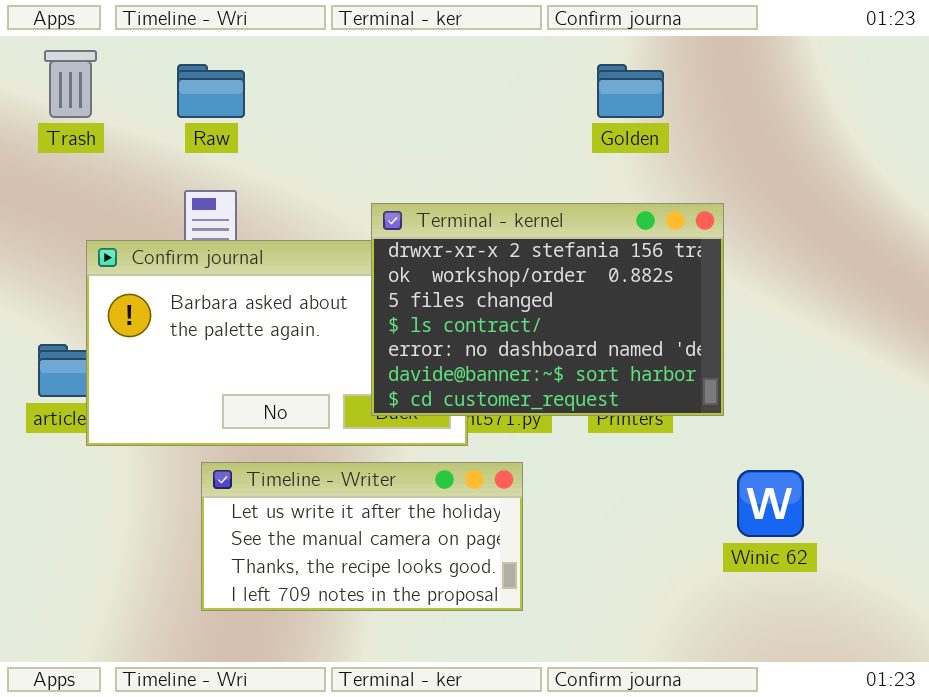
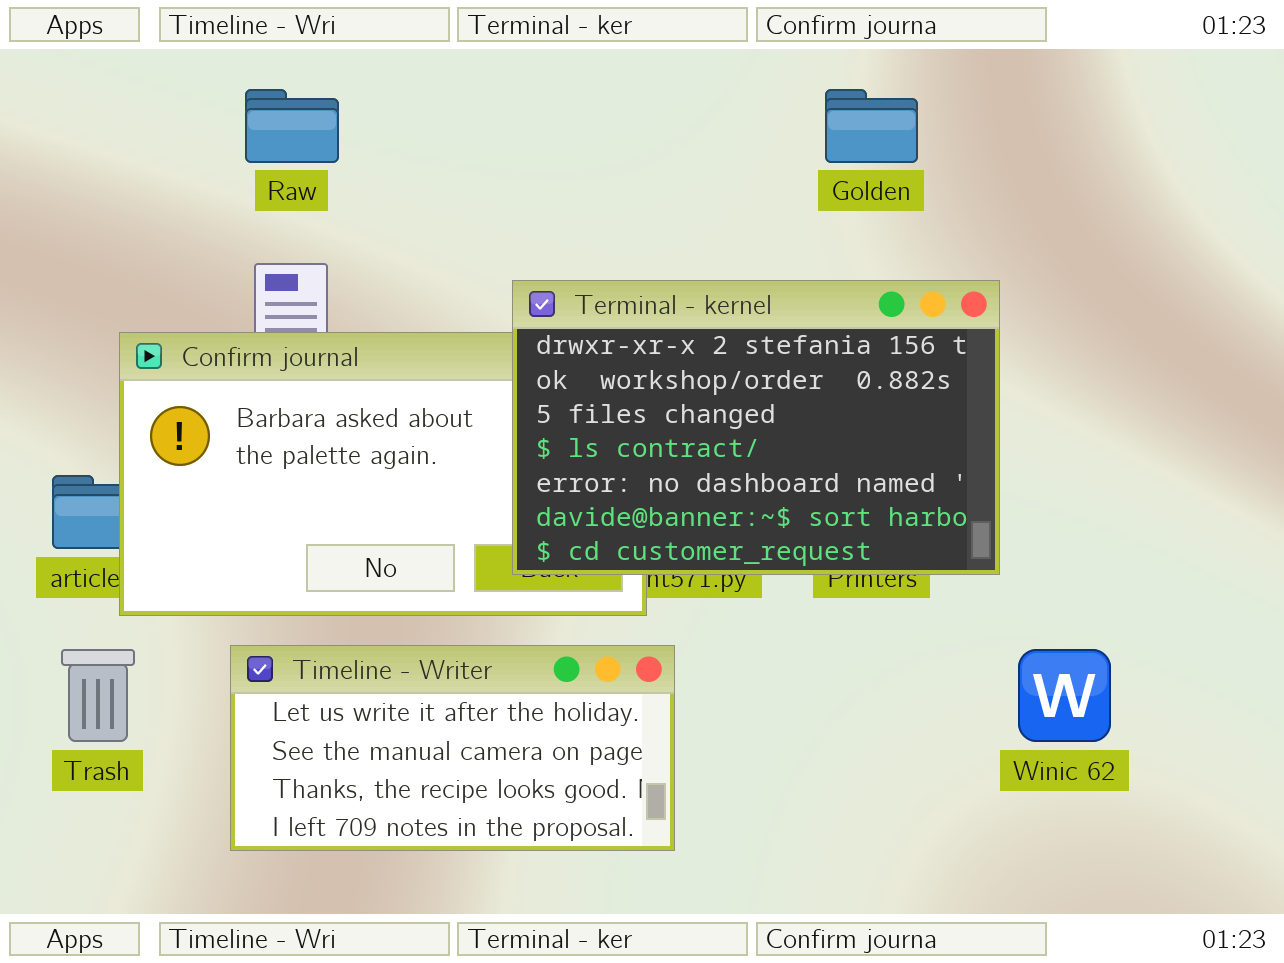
Trash: [44,50,97,118] -> [61,649,135,742], moved
Timeline - Writer: [201,462,523,611] -> [230,645,675,851], moved

